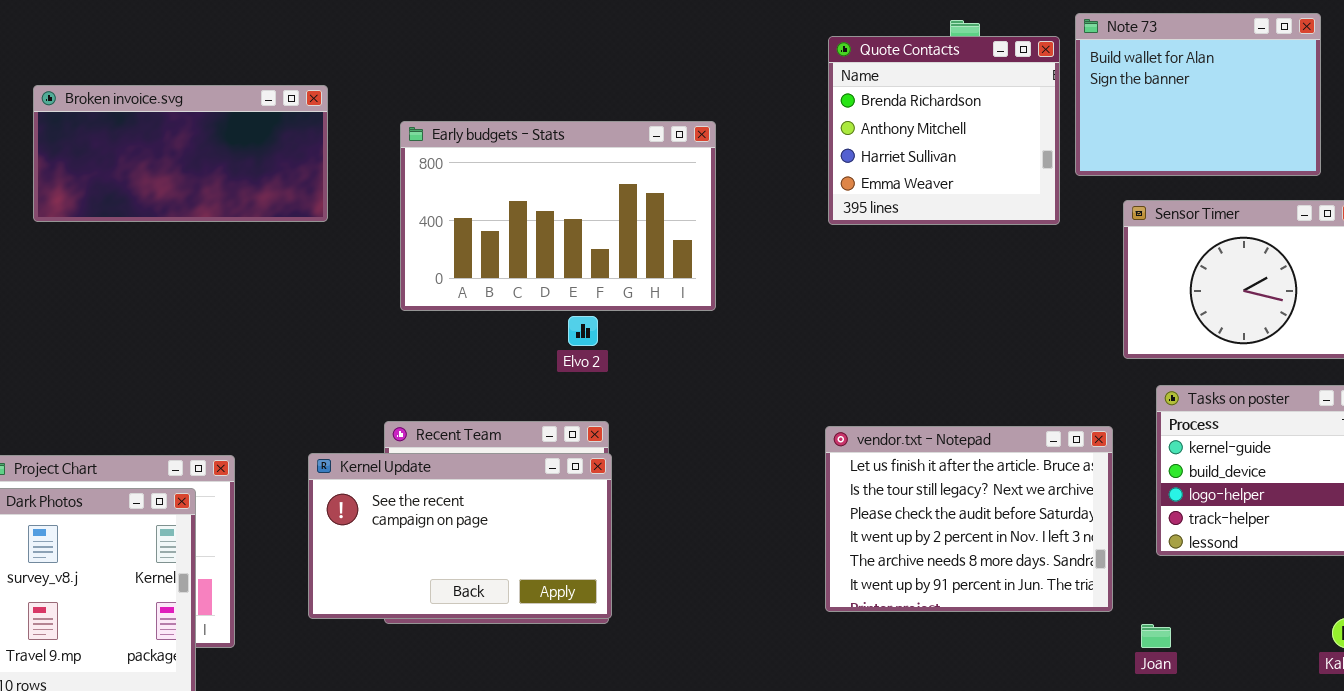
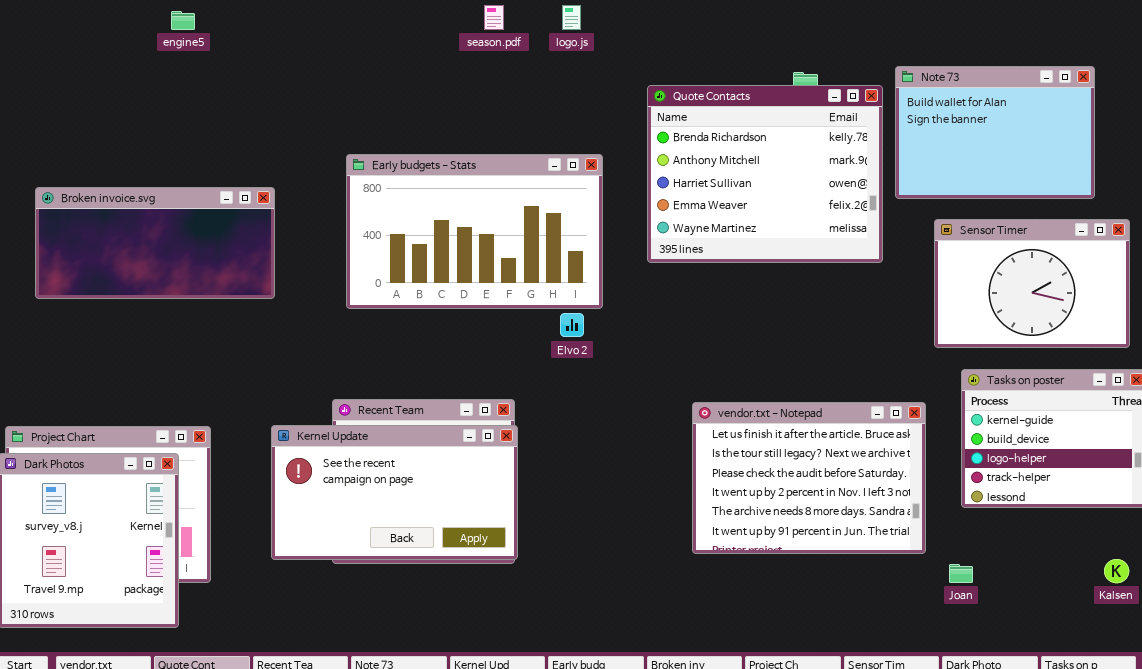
Quote Contacts: [828,36,1060,225] -> [647,85,883,263], resized
Broken invoice.svg: [33,85,328,222] -> [35,187,275,299], moved
Elvo 2: [568,316,598,346] -> [560,313,584,337], moved

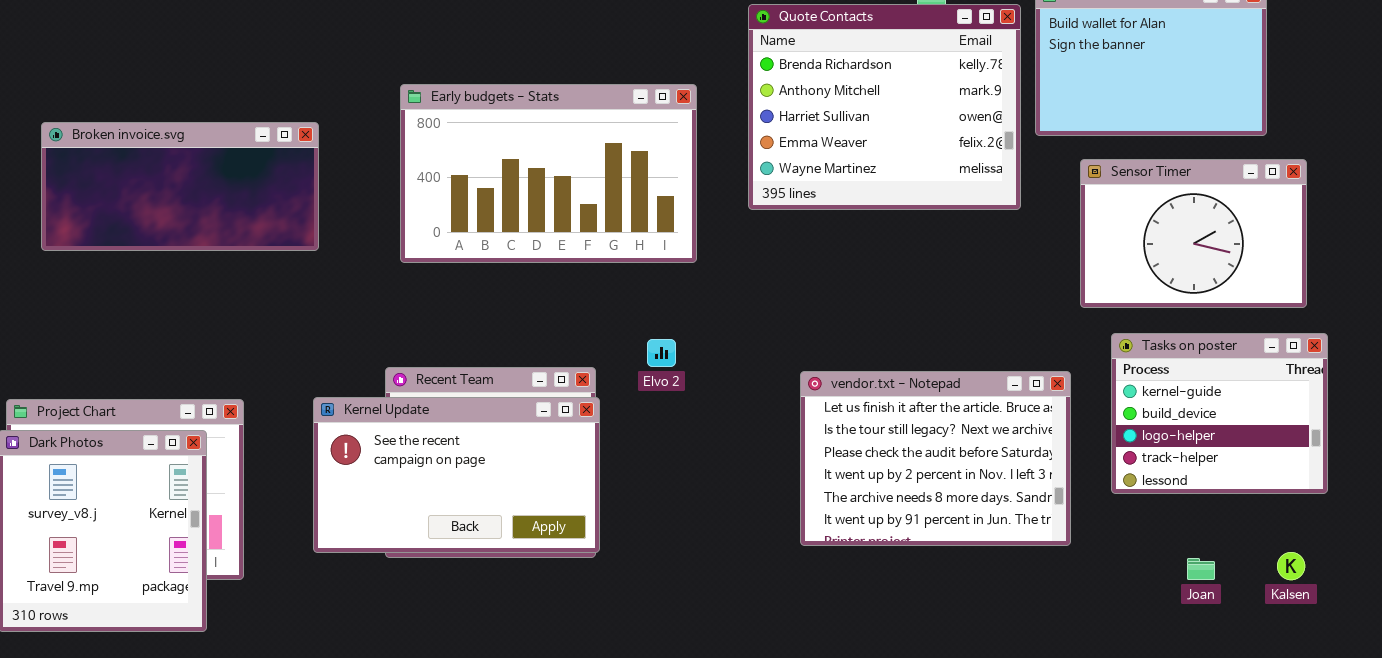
Elvo 2: [560,313,584,337] -> [647,339,676,367], moved
Joan: [949,564,973,583] -> [1187,558,1215,580], moved

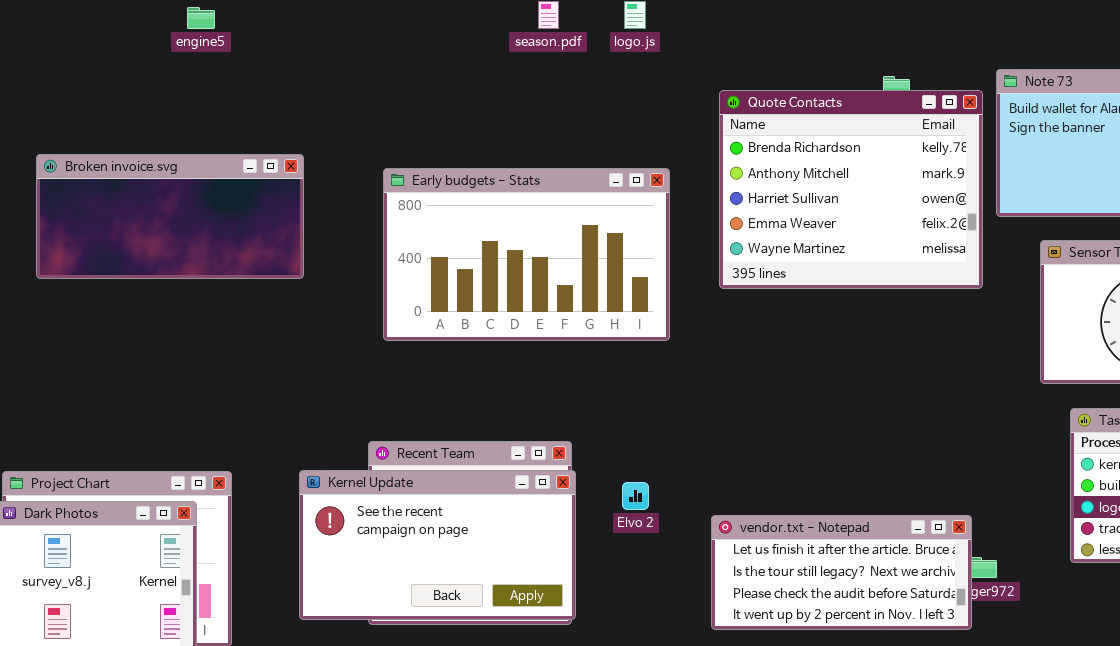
Broken invoice.svg: [41,122,319,251] -> [36,154,304,279], moved
Elvo 2: [647,339,676,367] -> [622,482,649,510], moved
vendor.txt - Notepad: [800,371,1071,546] -> [711,515,972,630], moved, resized

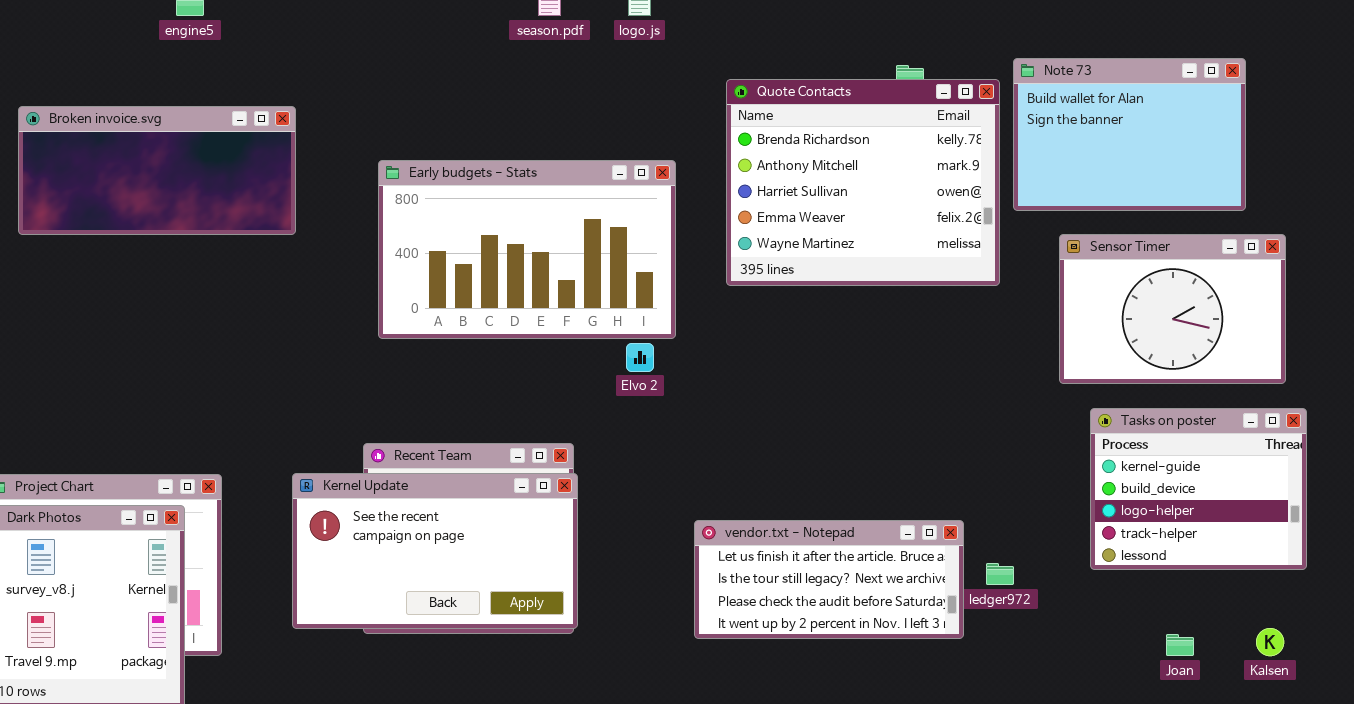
Broken invoice.svg: [36,154,304,279] -> [18,106,296,235], moved
Elvo 2: [622,482,649,510] -> [626,343,654,372], moved
vendor.txt - Notepad: [711,515,972,630] -> [694,520,964,639], moved

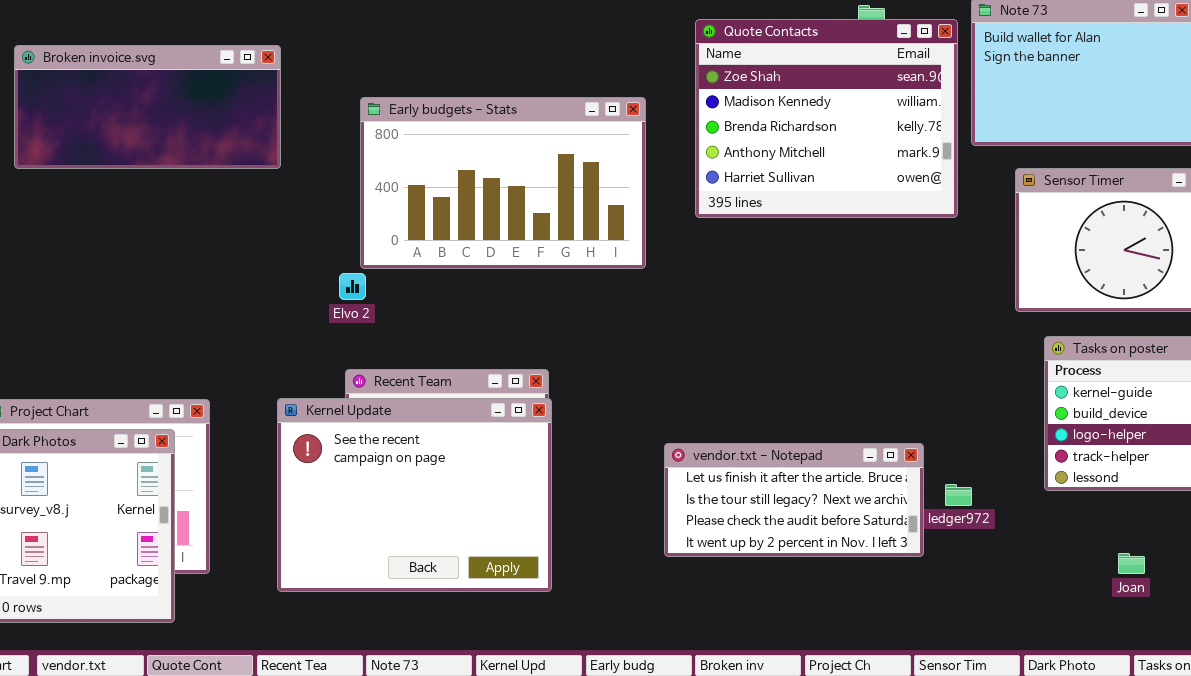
Quote Contacts: [726,79,1000,286] -> [695,19,958,218], scrolled up 2 rows
Elvo 2: [626,343,654,372] -> [339,273,366,300], moved
Kernel Update: [292,473,578,629] -> [277,398,552,592], resized

